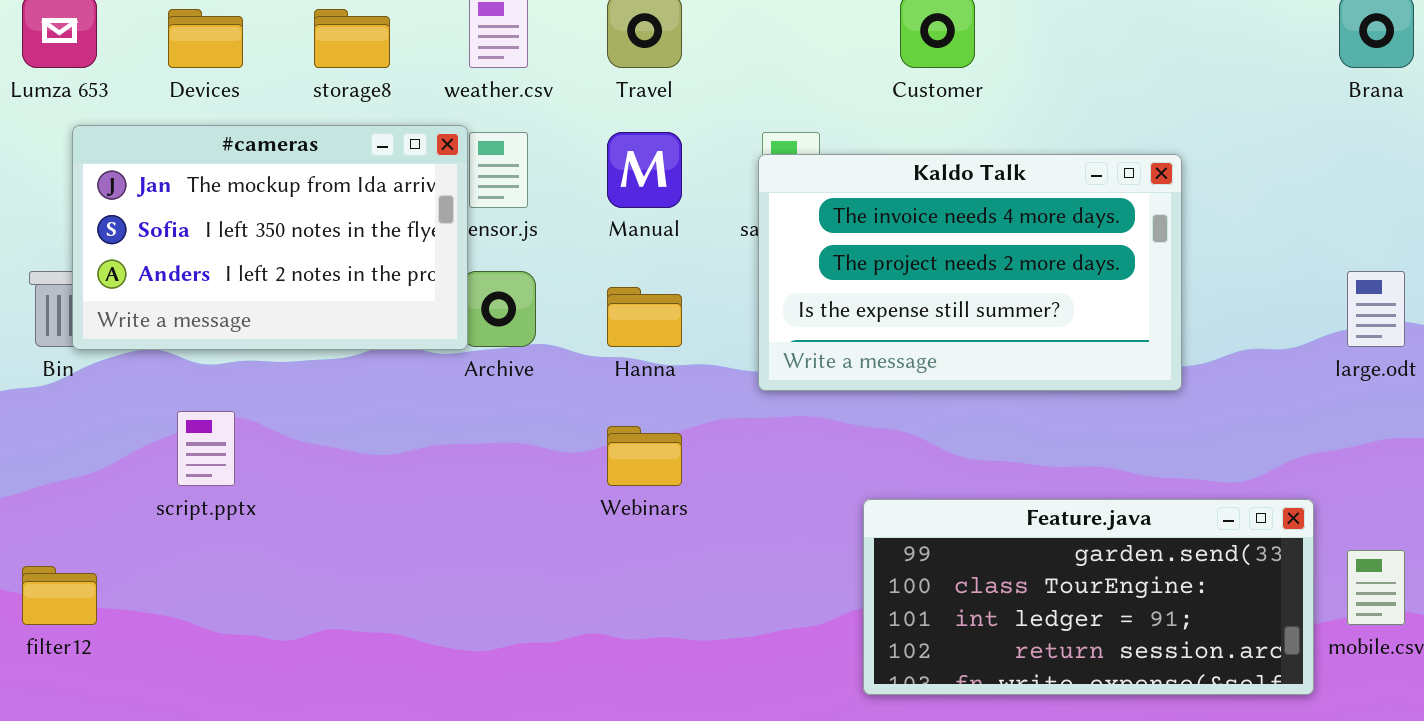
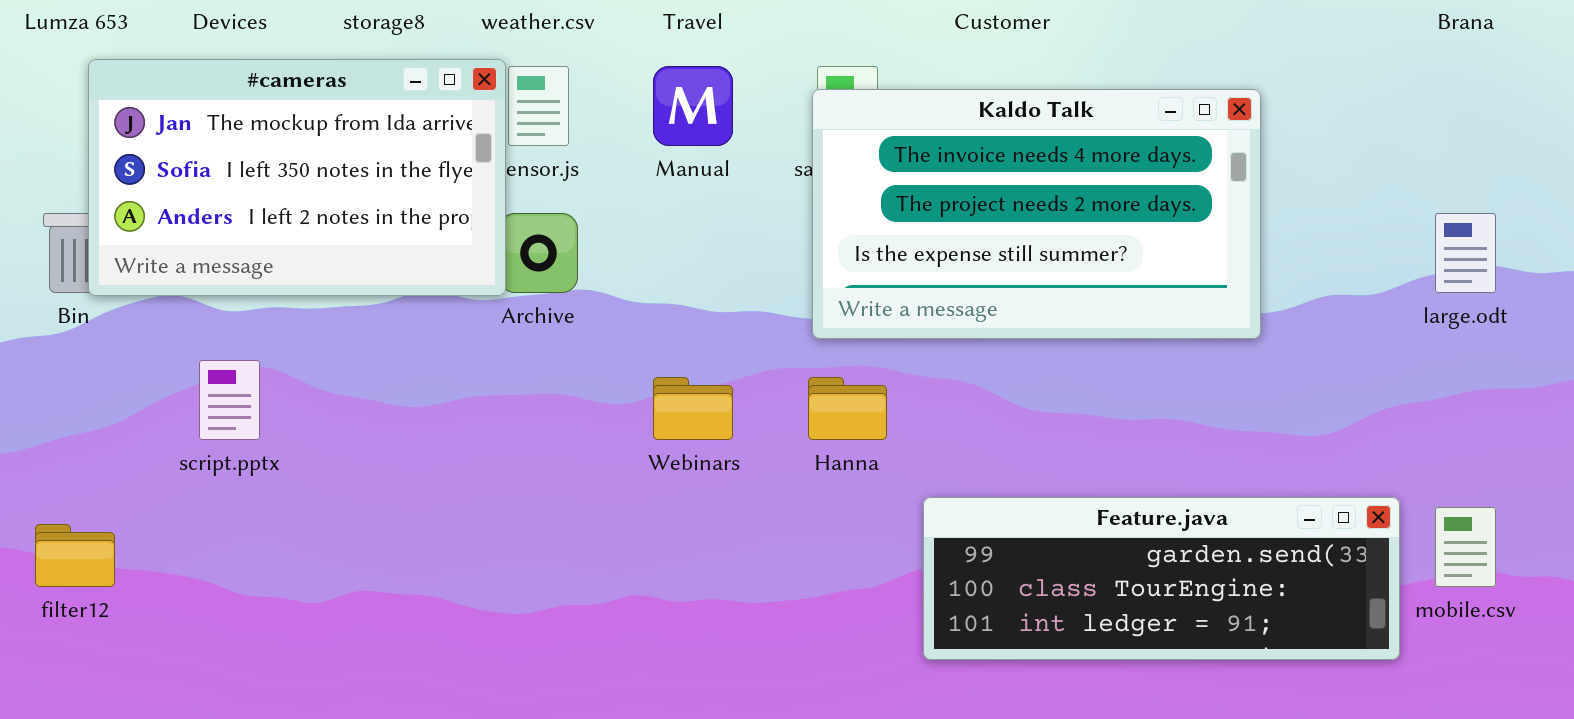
Hanna: [607,287,682,347] -> [808,377,887,440], moved
Feature.java: [863,499,1314,695] -> [923,497,1400,660], resized

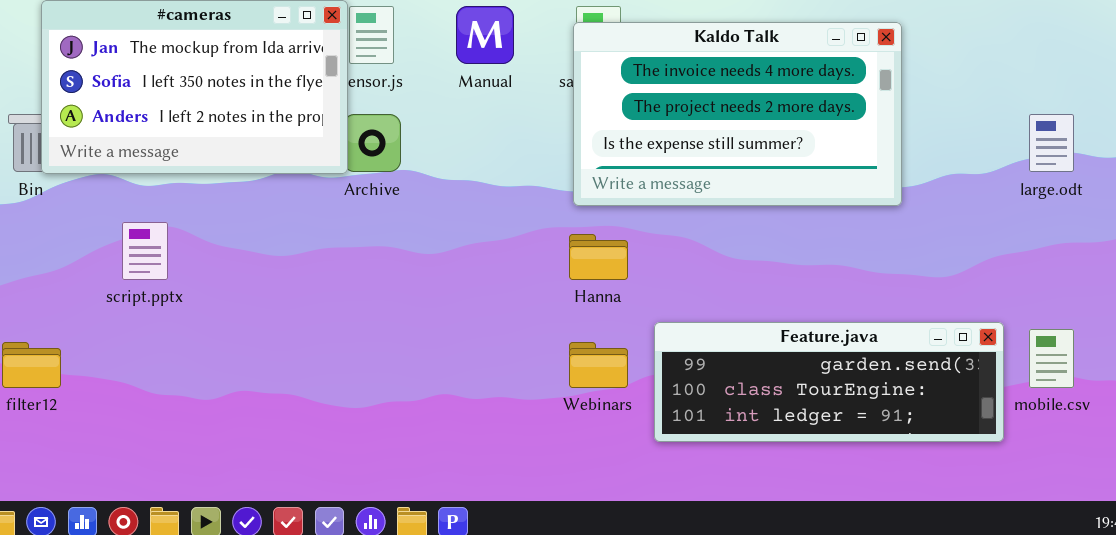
Webinars: [653,377,733,440] -> [569,342,628,388], moved

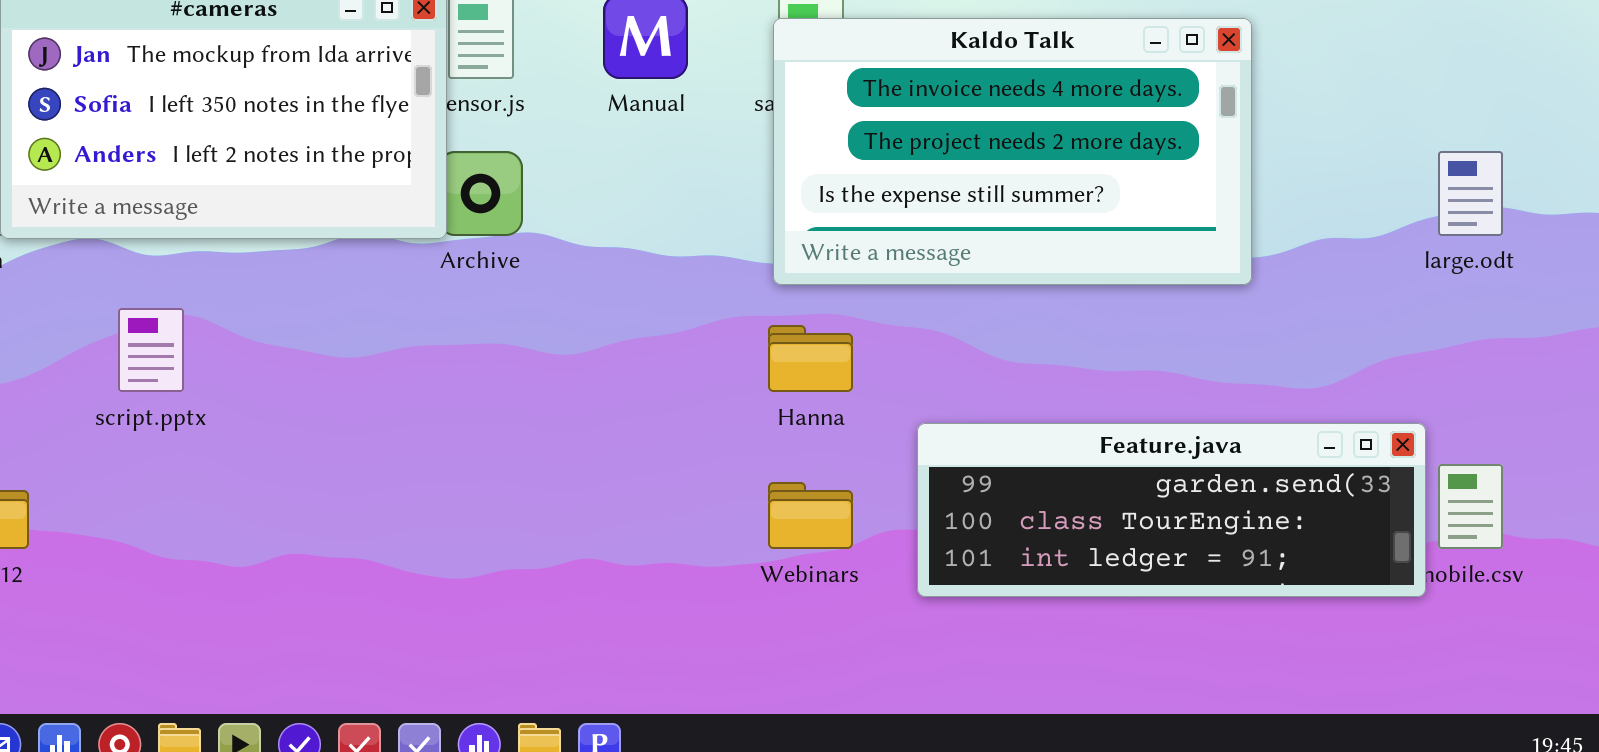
Feature.java: [654,322,1004,442] -> [917,423,1426,597], moved

